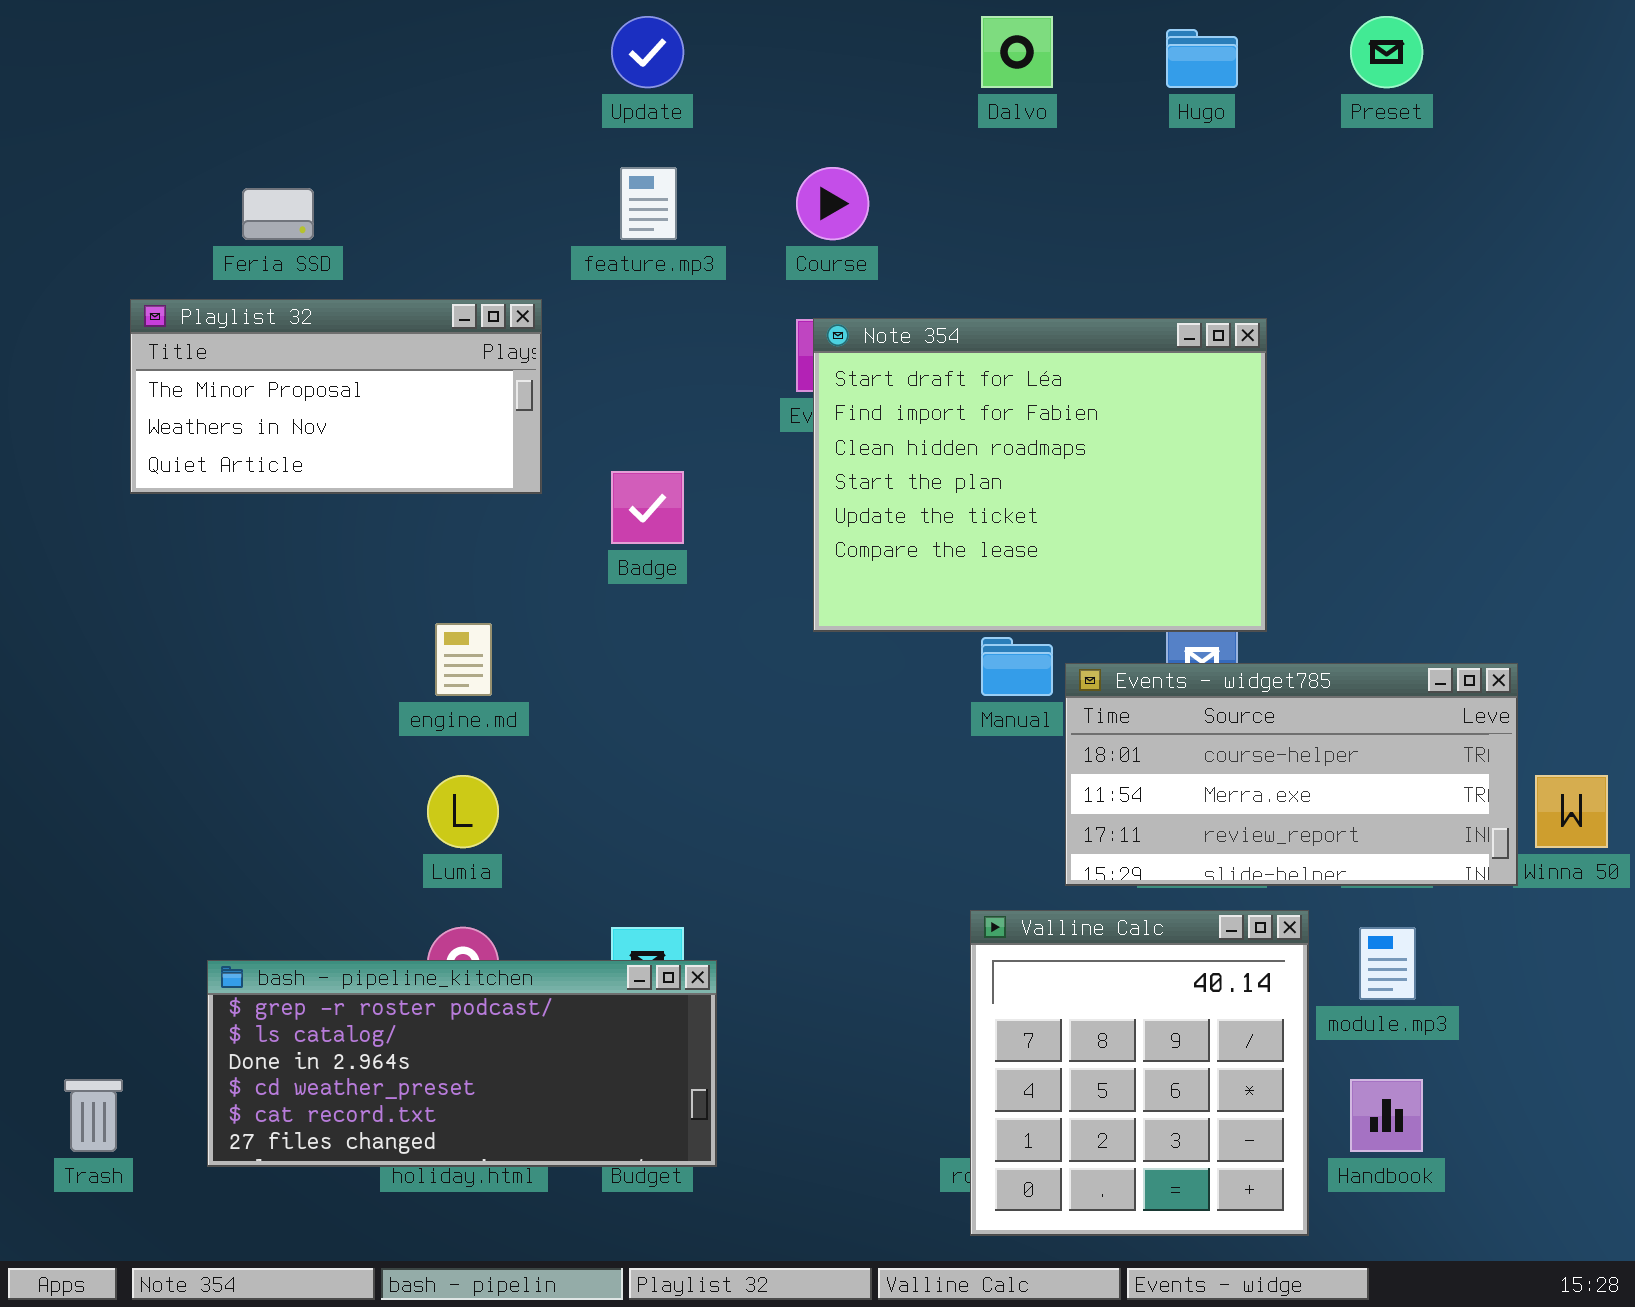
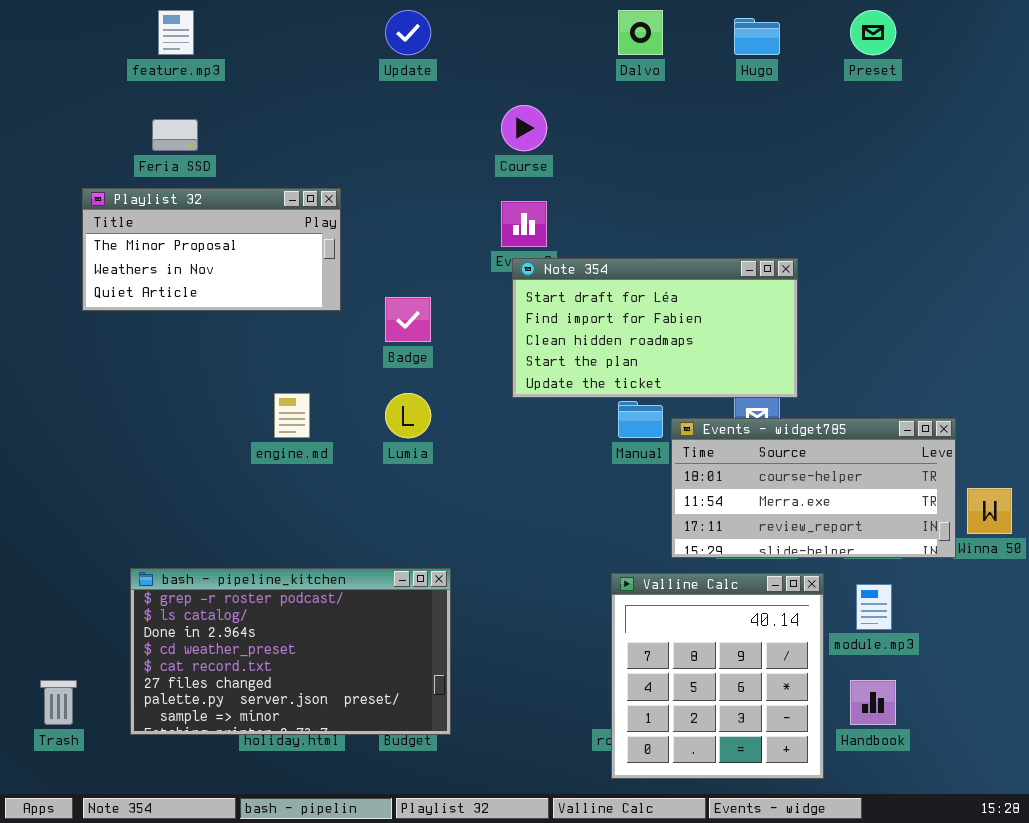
feature.mp3: [620,167,677,240] -> [158,10,194,55], moved
Note 354: [813,318,1267,632] -> [512,258,798,398], resized
Lumia: [427,775,499,848] -> [385,393,431,438], moved
bash - pipeline_kitchen: [207,960,717,1167] -> [130,568,451,735], resized

